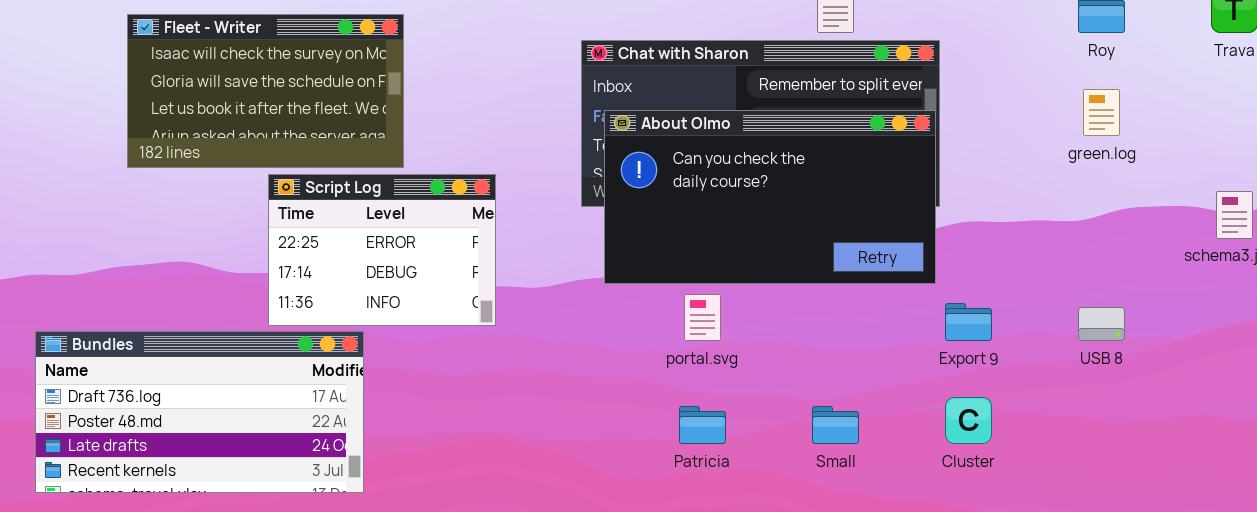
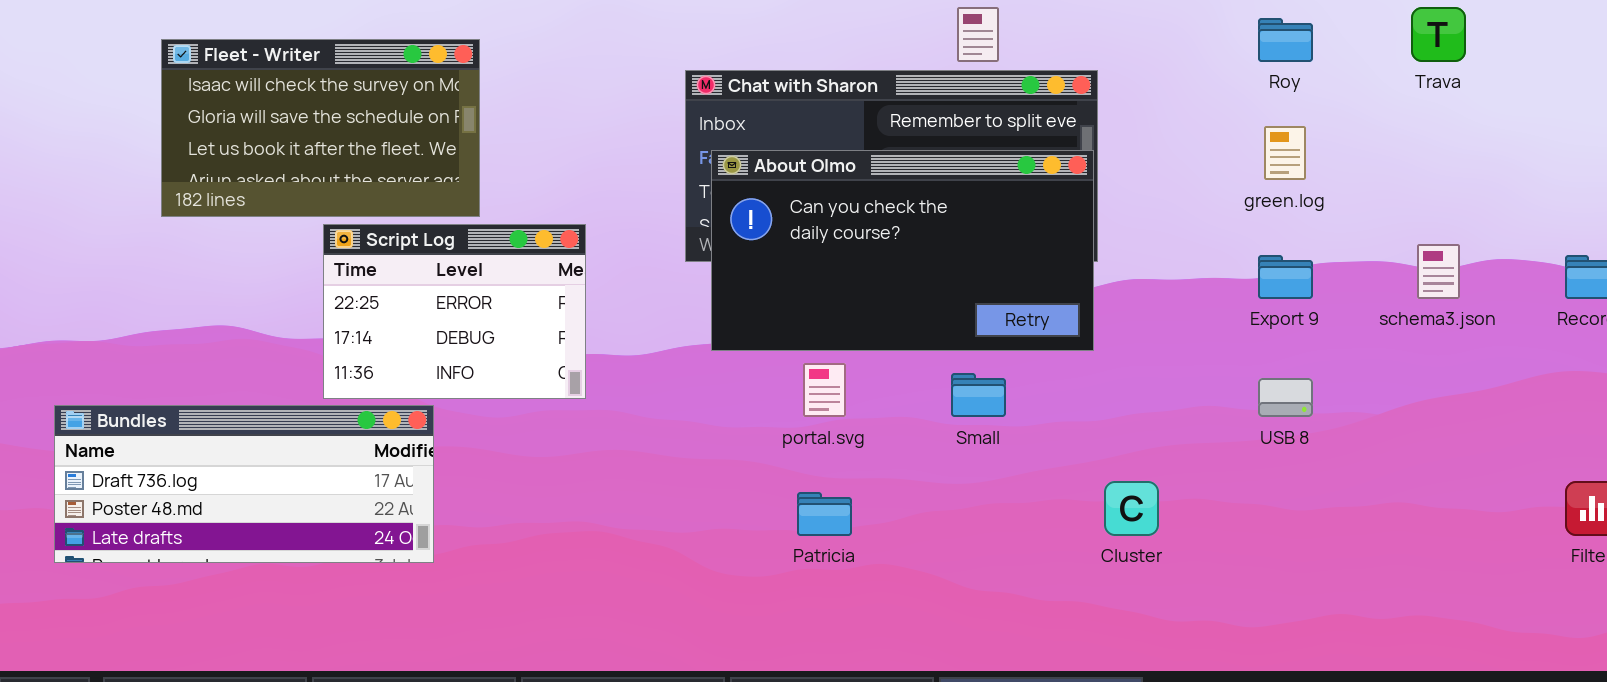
Export 9: [945,303,992,341] -> [1258,255,1313,299], moved
Bundles: [35,331,364,493] -> [54,405,434,563], resized
Small: [812,406,859,444] -> [951,373,1006,417], moved

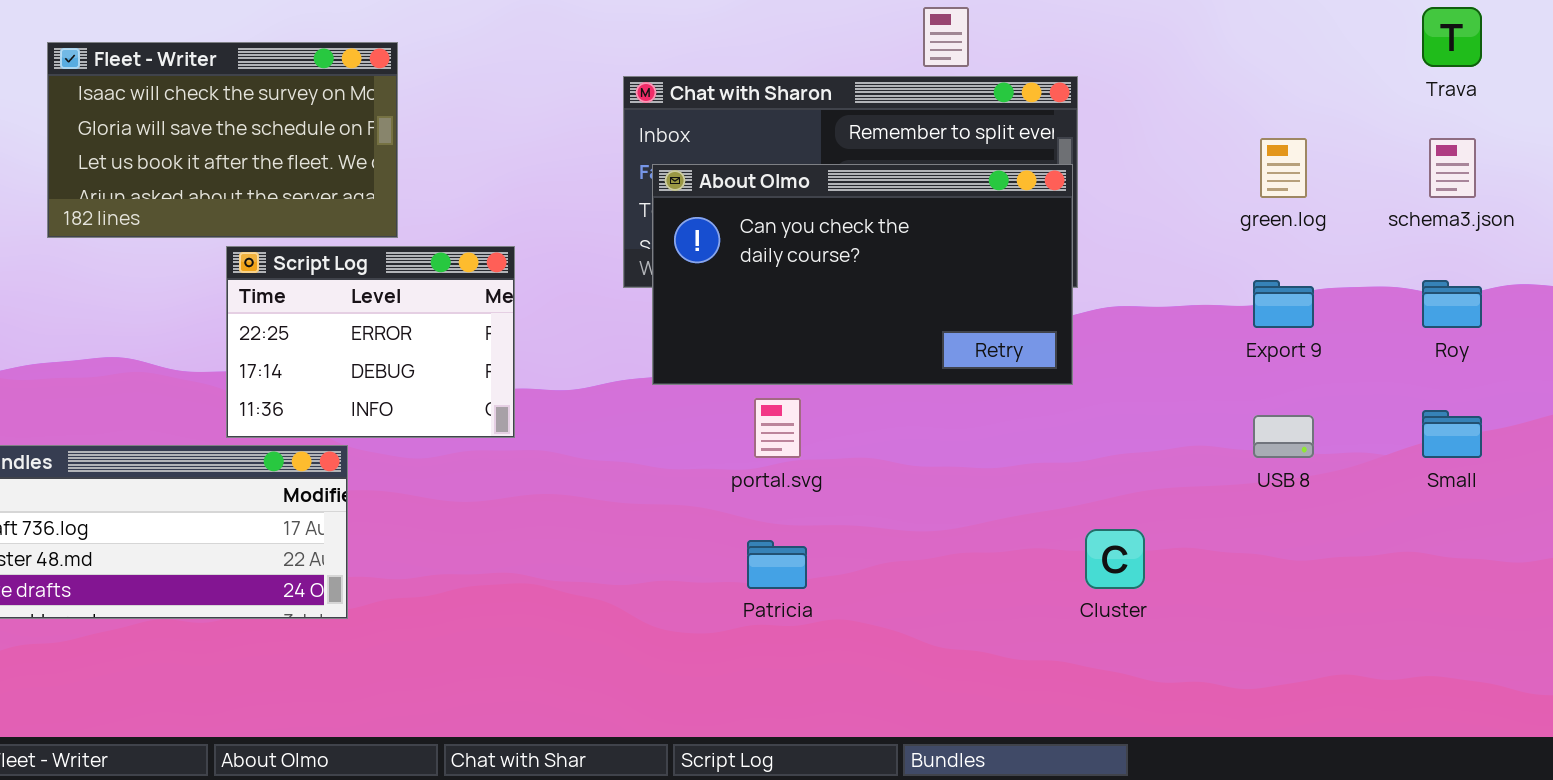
Roy: [1258,18,1313,62] -> [1422,280,1482,328], moved
schema3.json: [1417,244,1460,299] -> [1429,138,1476,198], moved
Small: [951,373,1006,417] -> [1422,410,1482,458], moved

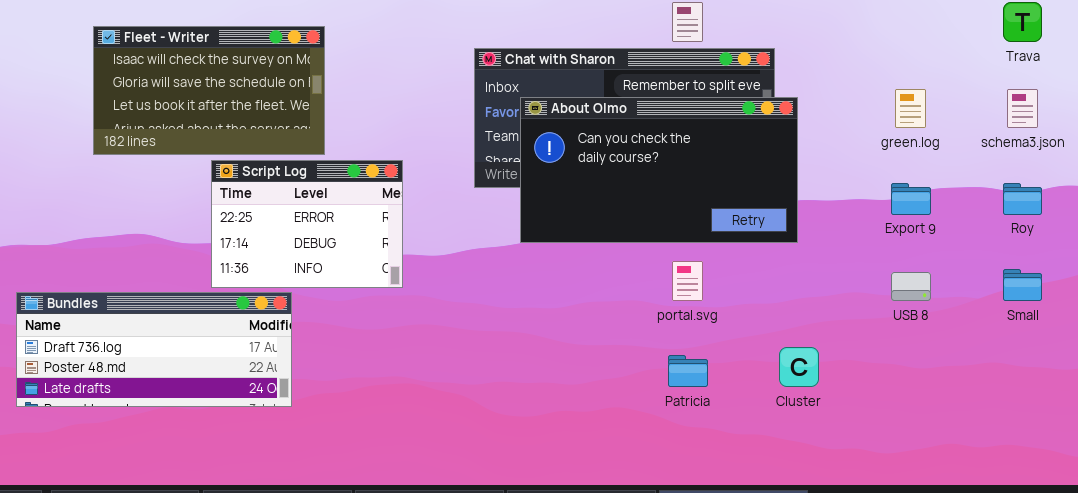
About Olmo: [652,164,1073,385] -> [520,97,798,243], moved
portal.svg: [754,398,801,458] -> [672,261,703,301], moved
Patricia: [747,540,807,589] -> [668,355,708,387], moved

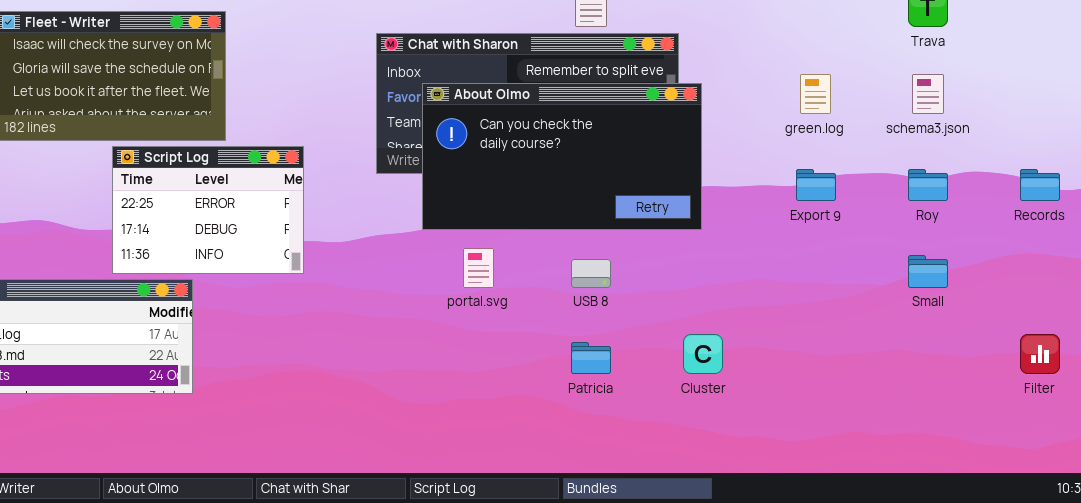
portal.svg: [672,261,703,301] -> [463,248,494,288], moved
USB 8: [891,272,931,301] -> [571,259,611,288], moved

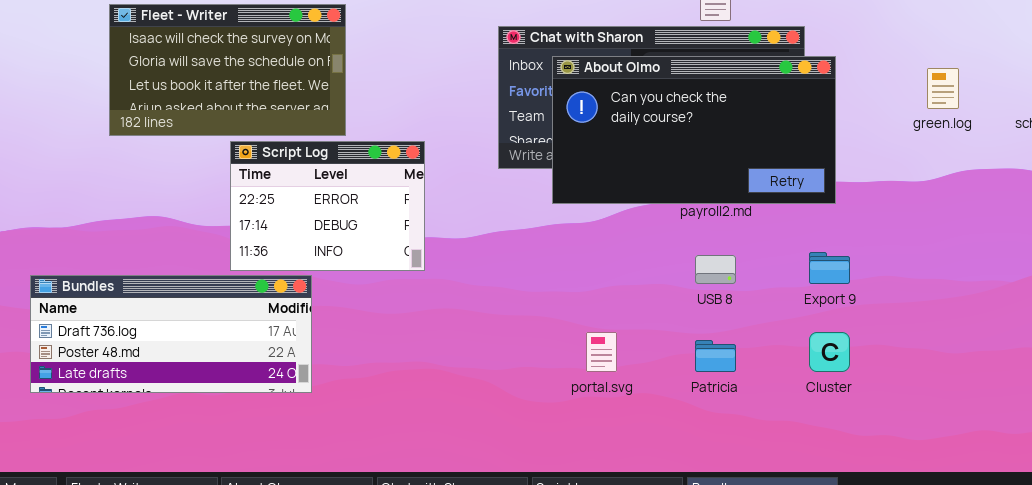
About Olmo: [422,83,702,230] -> [552,56,836,204], moved
Export 9: [796,169,836,201] -> [809,252,850,284], moved
portal.svg: [463,248,494,288] -> [586,332,617,372], moved

